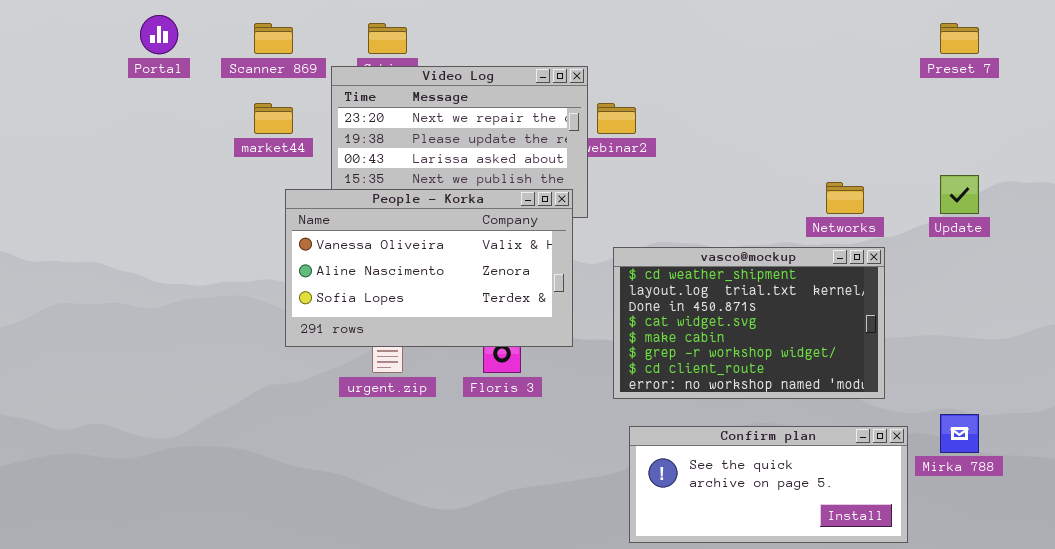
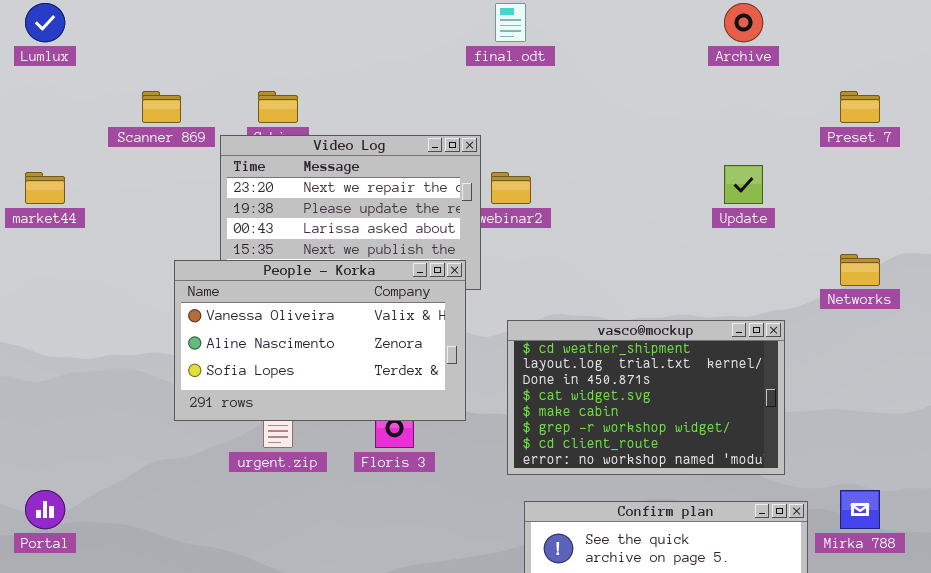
Portal: [140,15,178,54] -> [25,490,65,529], moved
market44: [254,103,293,134] -> [25,172,65,204], moved
Update: [940,175,979,214] -> [724,165,763,204], moved
Networks: [826,182,864,214] -> [840,254,880,286], moved

